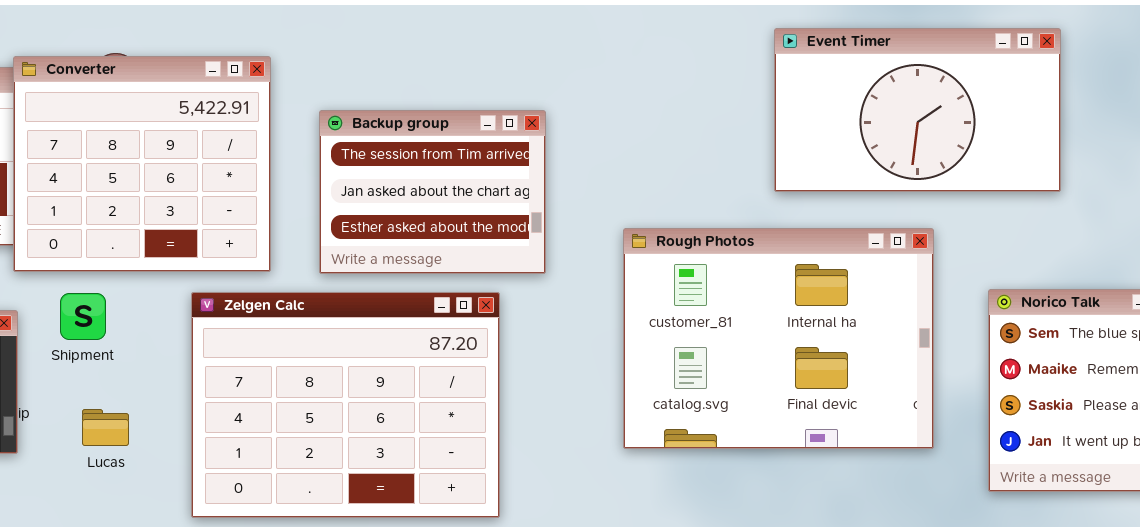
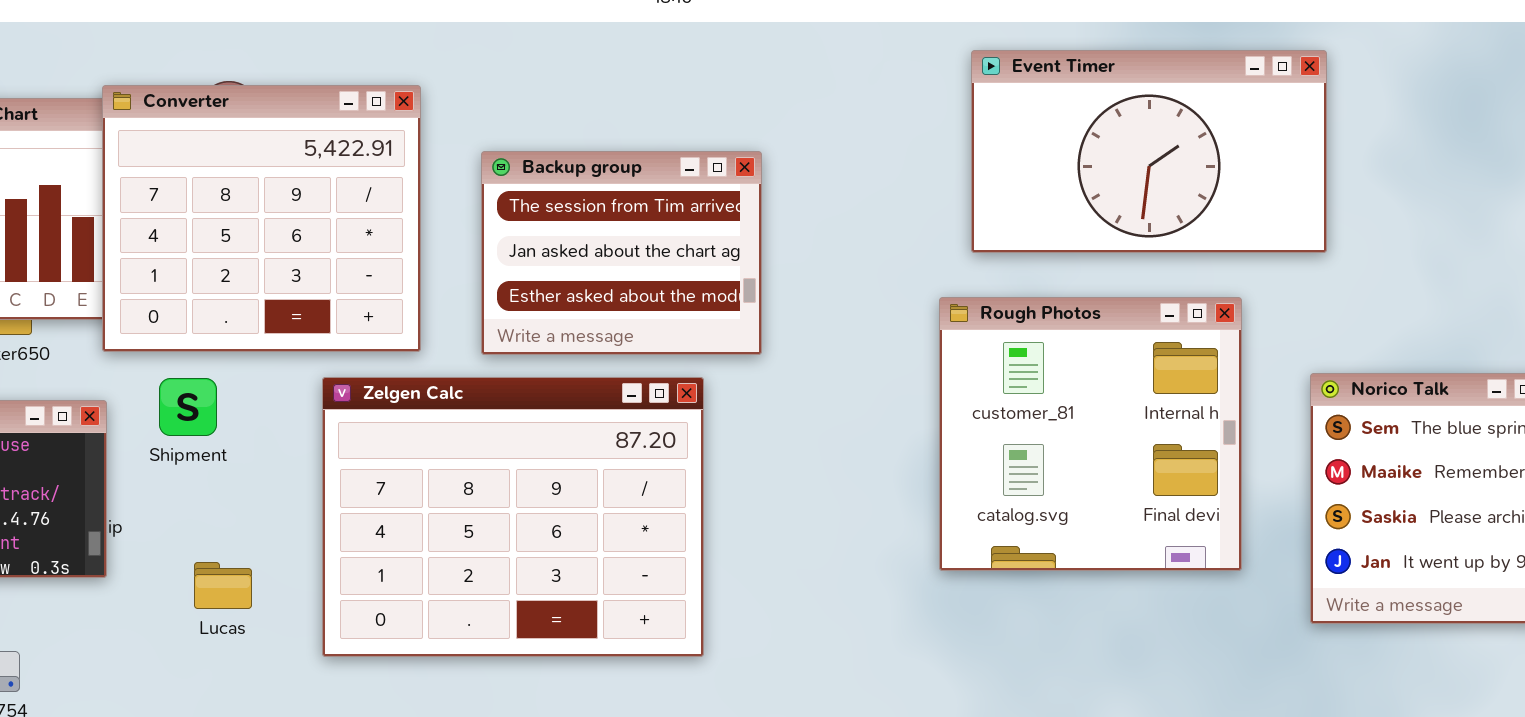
Event Timer: [774,28,1061,192] -> [971,50,1327,253], moved
Rough Photos: [623,228,934,449] -> [939,297,1242,571], resized
Lucas: [82,409,129,446] -> [194,562,252,609], moved

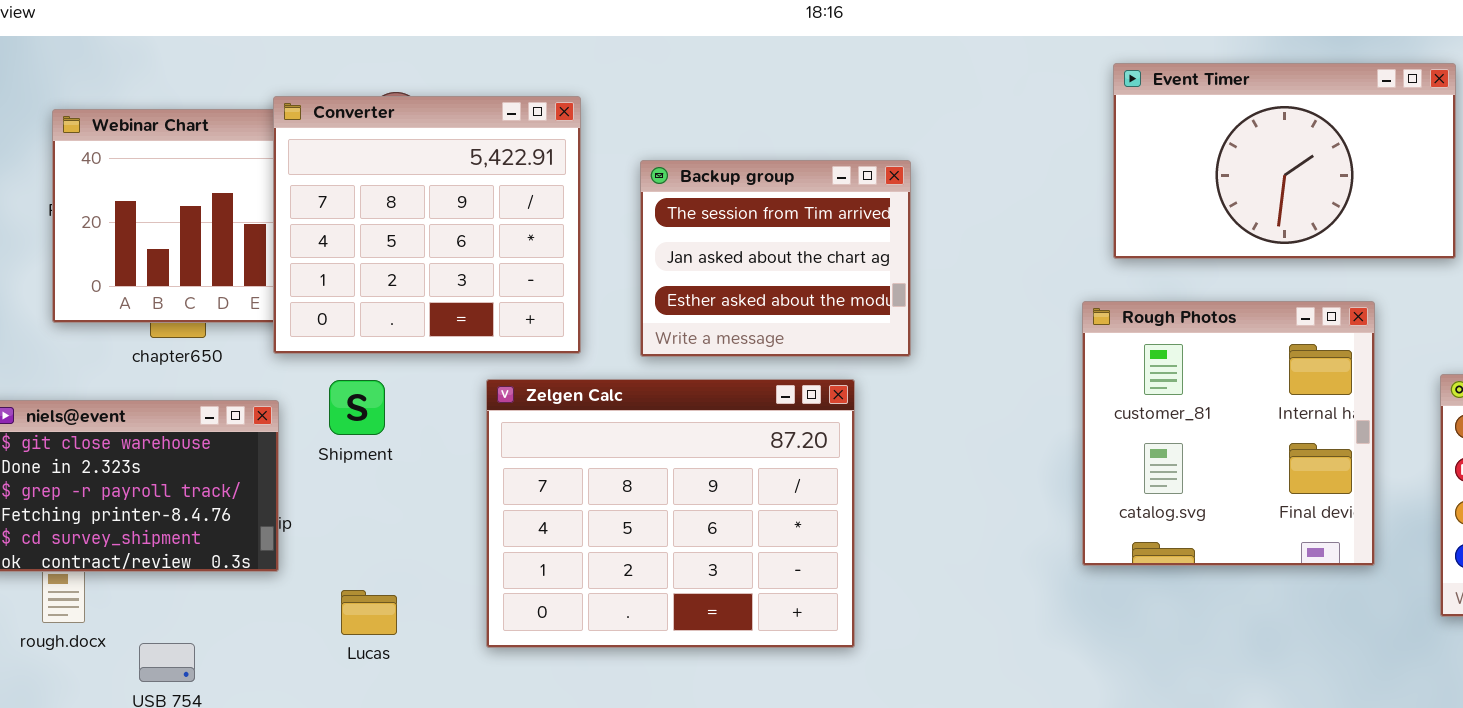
Lucas: [194,562,252,609] -> [341,590,397,635], moved

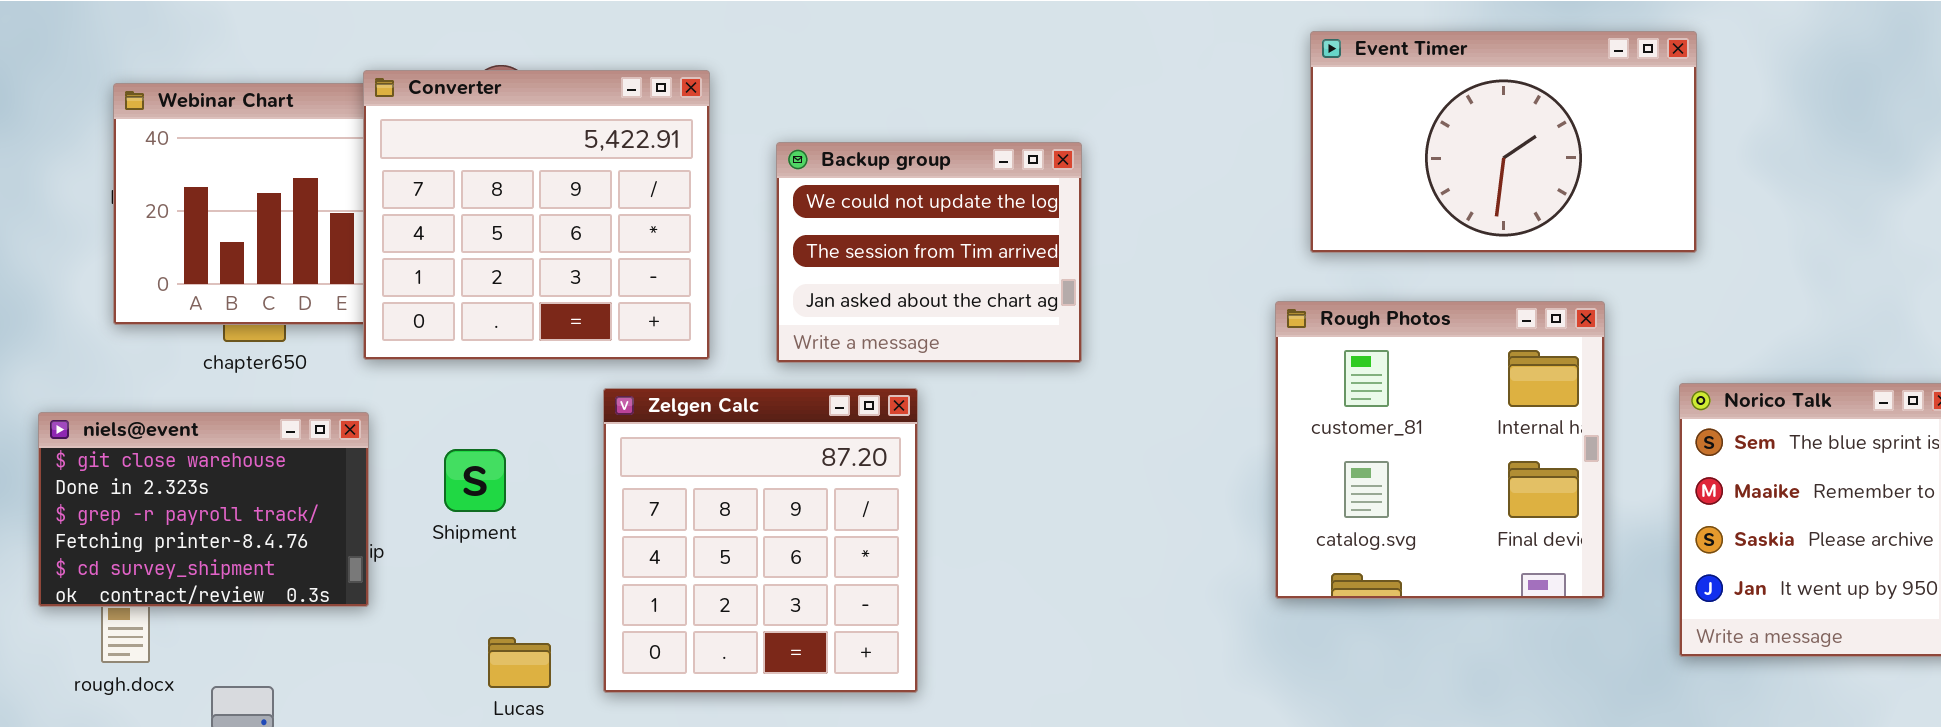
Backup group: [640,160,911,357] -> [776,142,1082,363], scrolled up 1 row
Zelgen Calc: [486,379,855,648] -> [603,388,918,693], resized
Shipment: [329,380,385,435] -> [444,449,506,512], moved
Lucas: [341,590,397,635] -> [488,637,551,688], moved

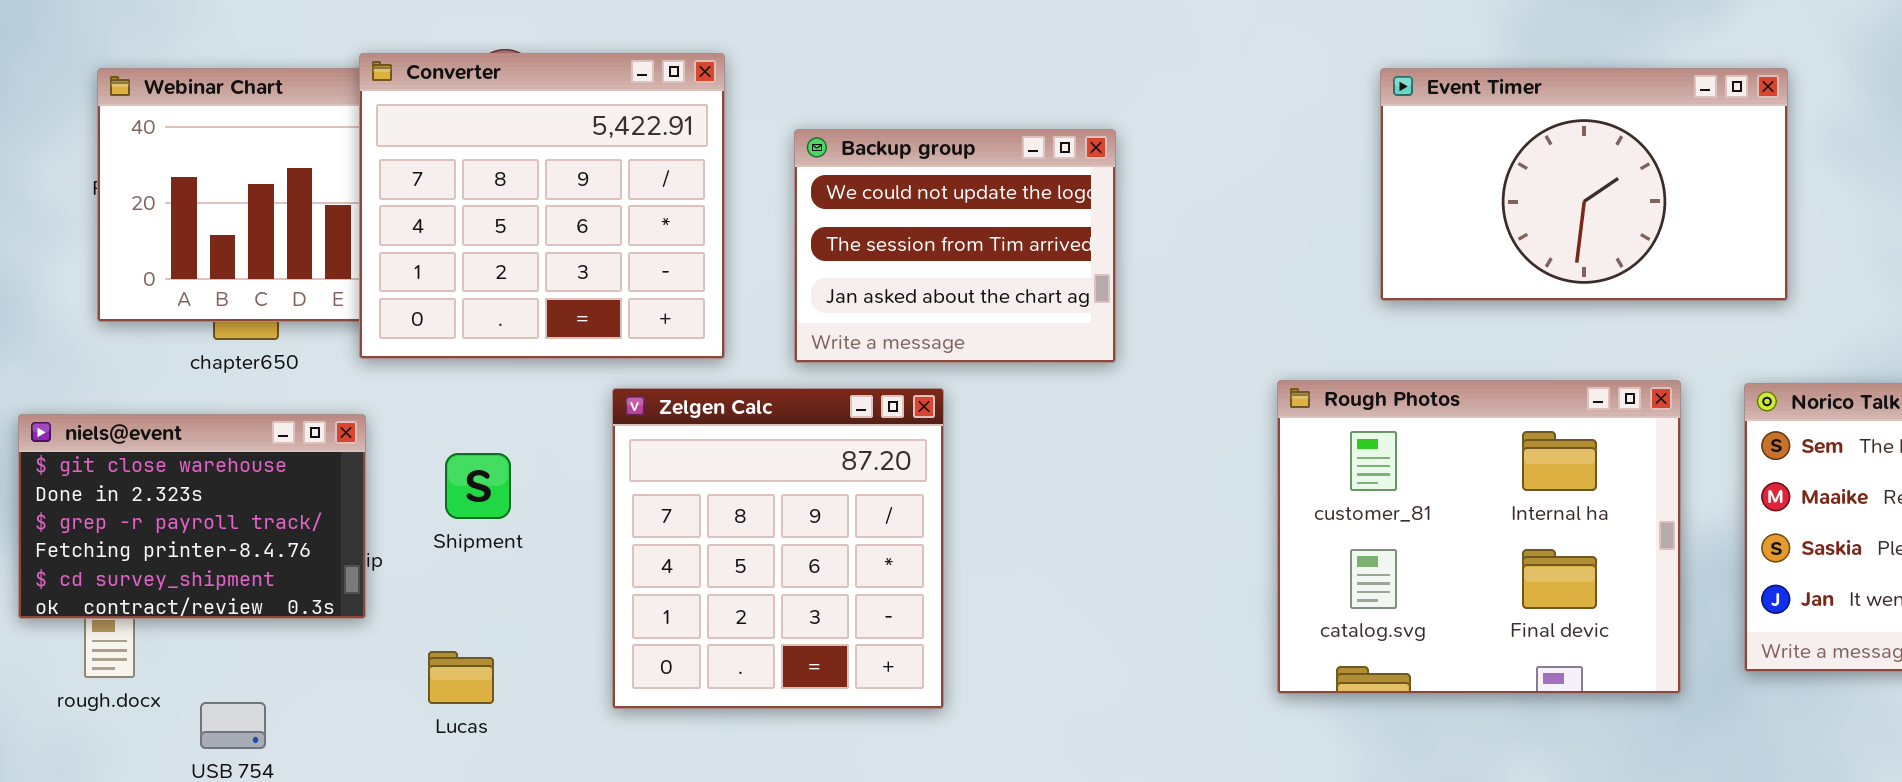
Event Timer: [1310,31,1697,253] -> [1380,68,1788,301], moved
Rough Photos: [1275,301,1605,599] -> [1277,380,1681,694], moved, resized
Lucas: [488,637,551,688] -> [428,651,494,704], moved

